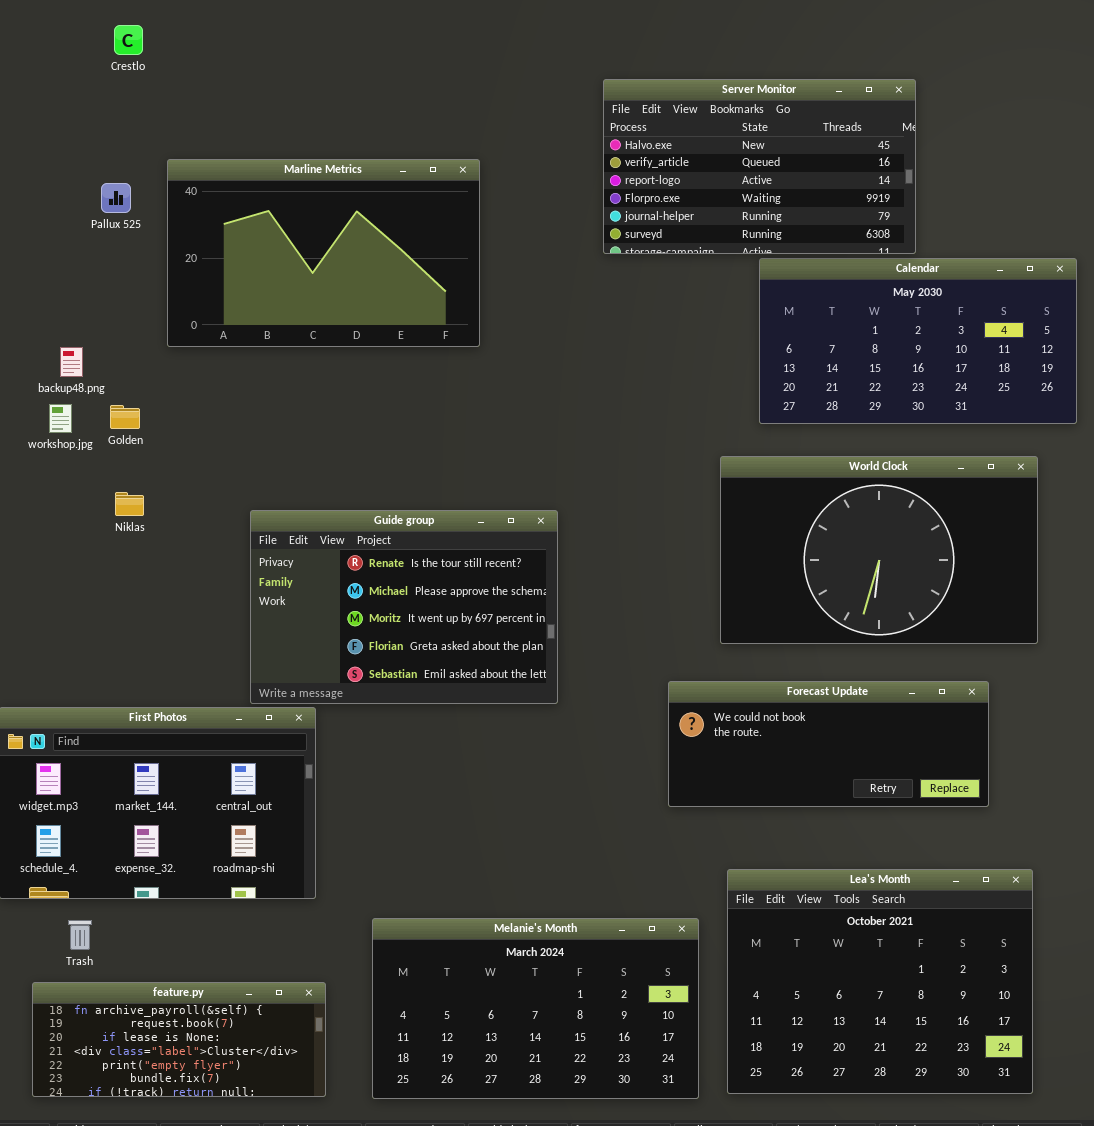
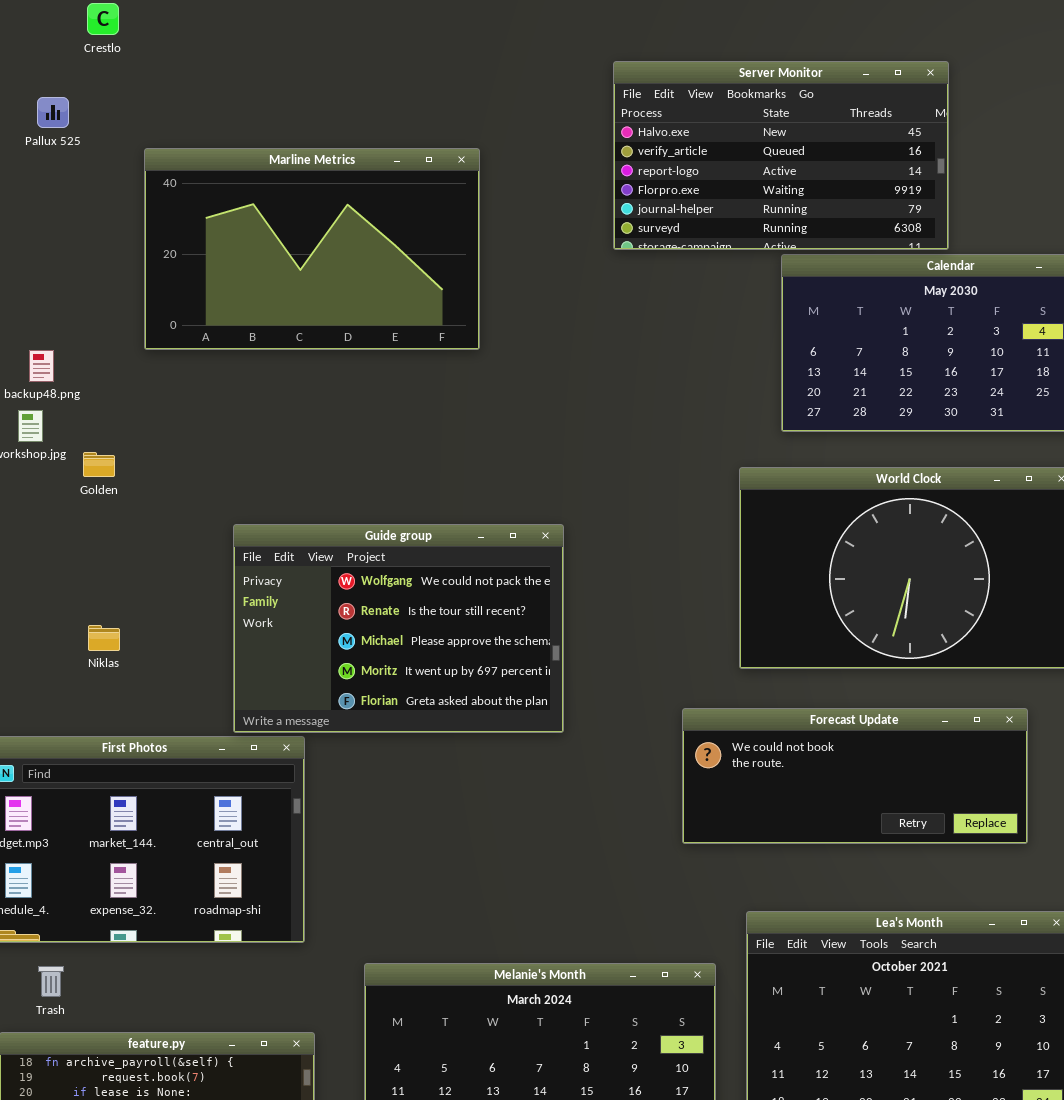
Pallux 525: [101,183,131,213] -> [37,97,69,128], moved
Golden: [110,405,140,429] -> [83,452,115,477], moved
Niklas: [115,492,144,516] -> [88,625,120,651], moved
Guide group: [250,510,558,704] -> [233,524,564,733], scrolled up 1 row

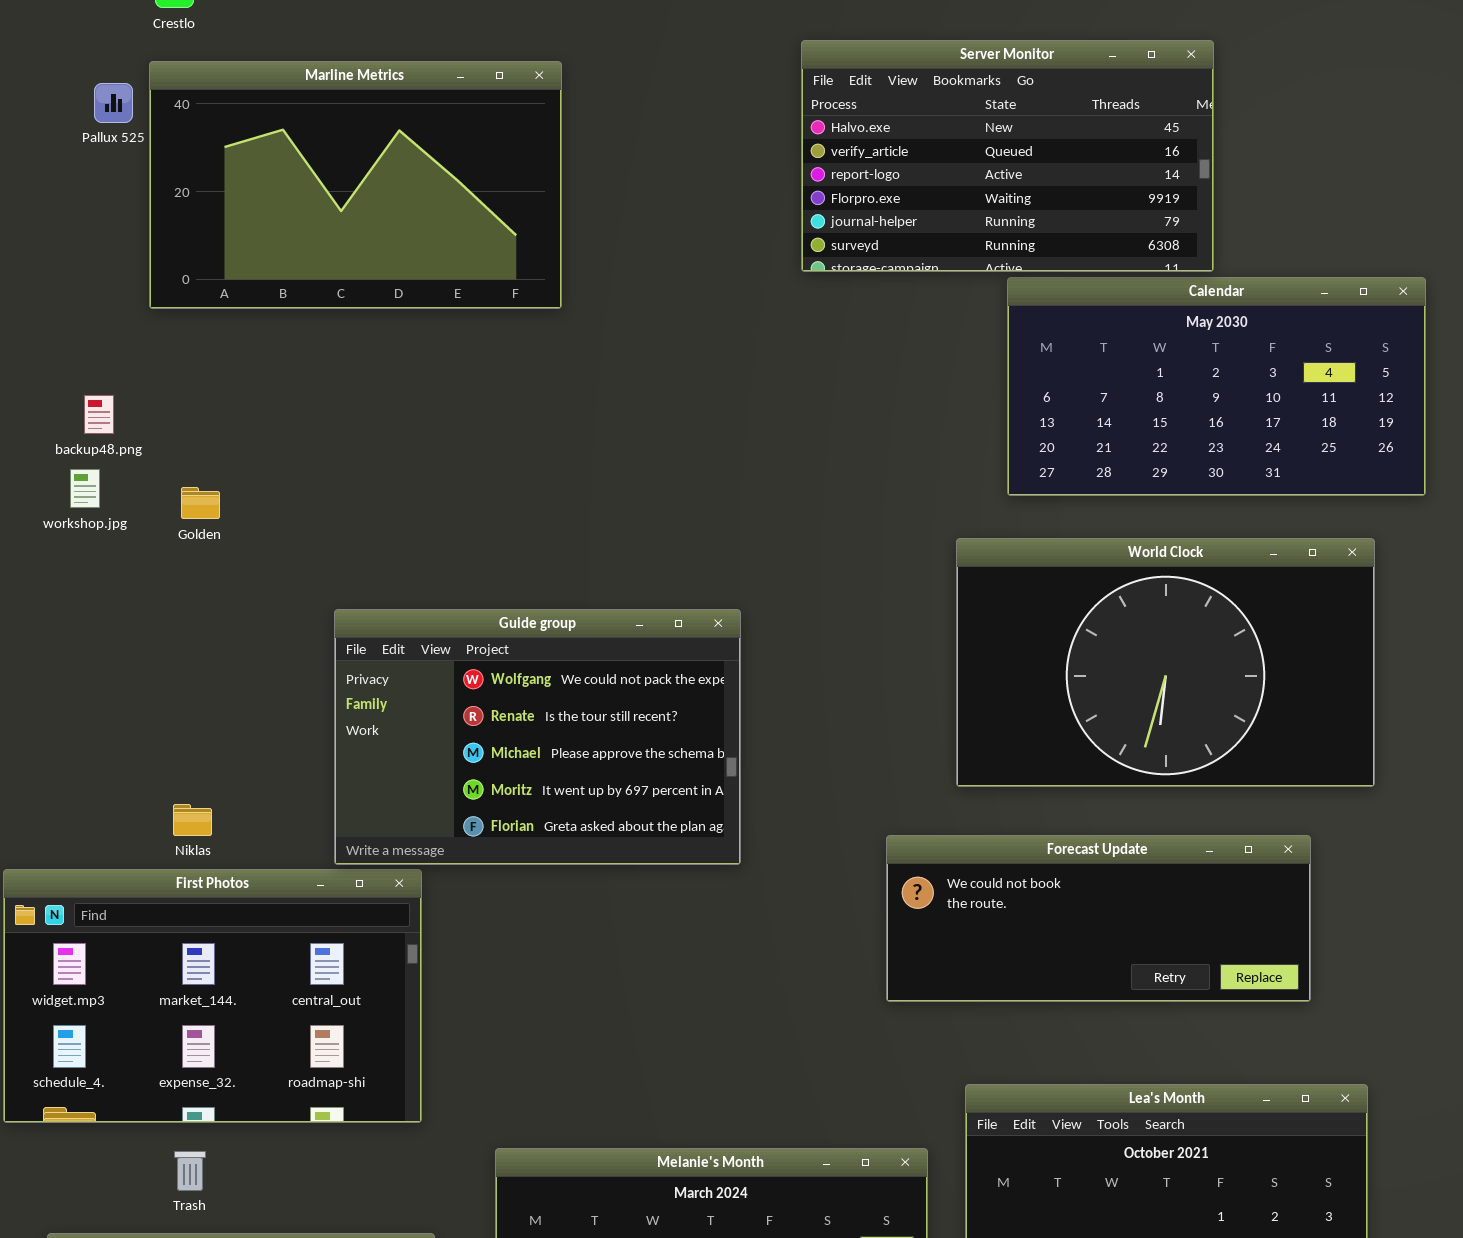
Marline Metrics: [144,148,480,350] -> [149,61,562,309], moved
Golden: [83,452,115,477] -> [181,487,220,519], moved
Niklas: [88,625,120,651] -> [173,804,212,836], moved
Trash: [38,966,64,997] -> [174,1151,206,1191], moved

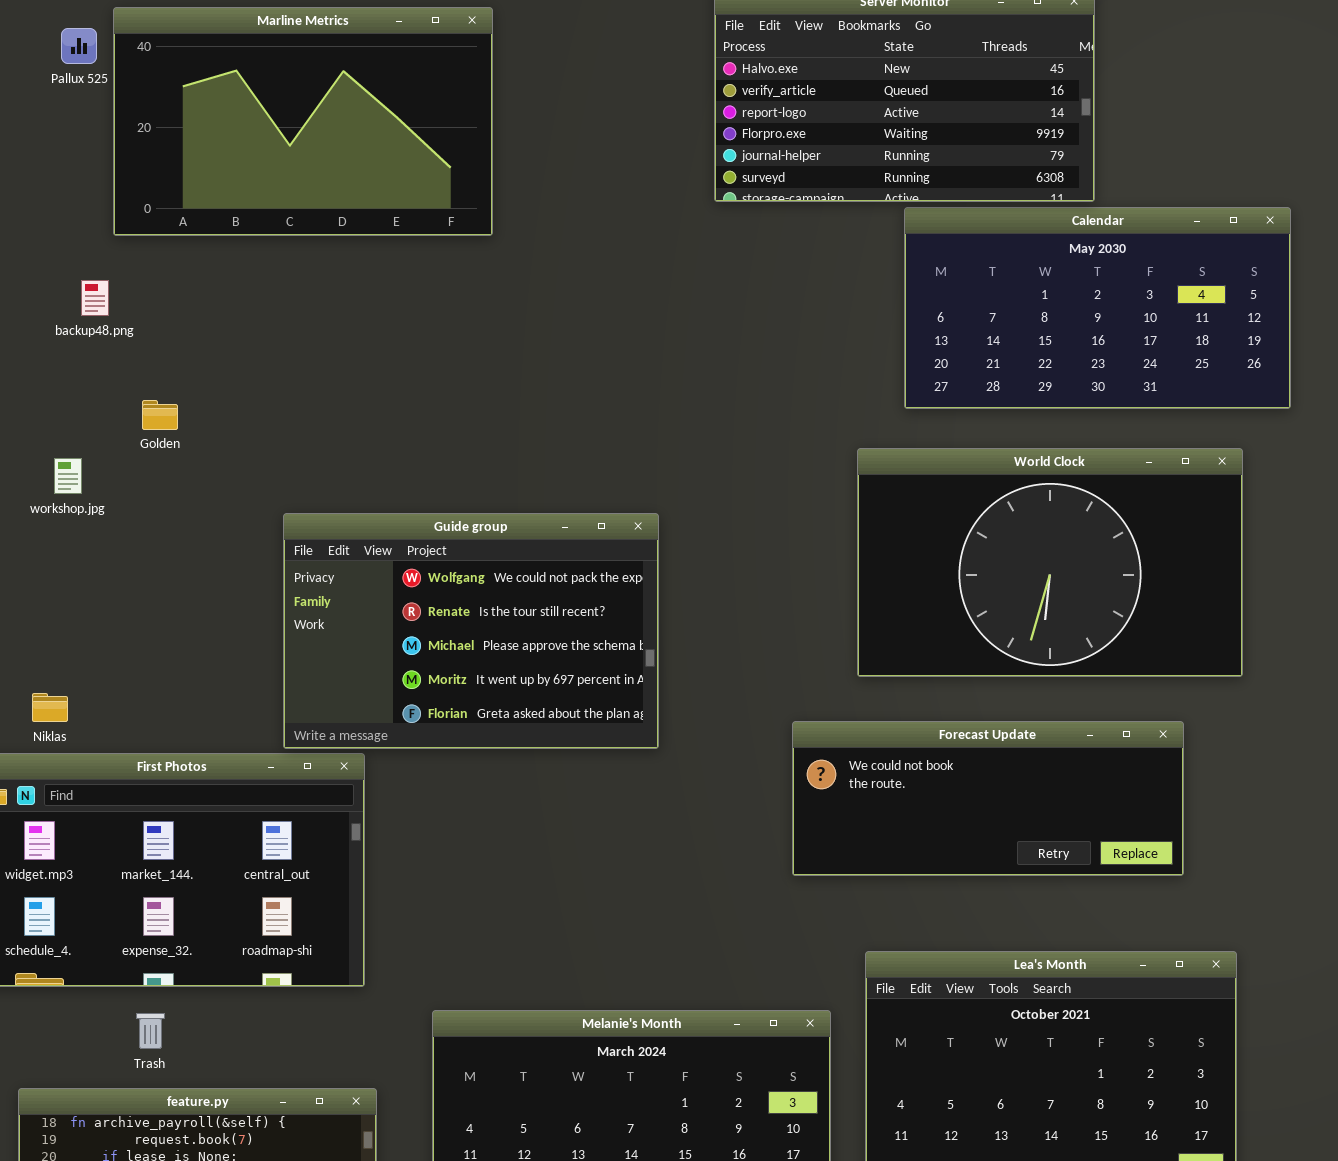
backup48.png: [84,395,114,434] -> [81,280,109,316], moved
workshop.jpg: [70,469,100,508] -> [54,458,82,494], moved
Niklas: [173,804,212,836] -> [32,693,68,722], moved

